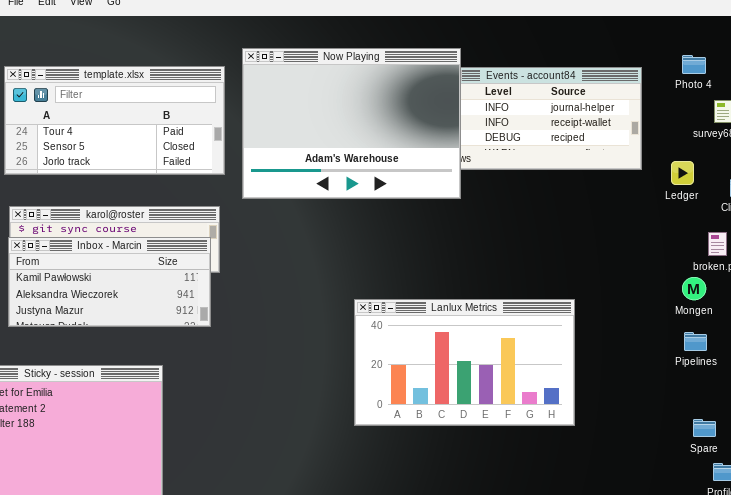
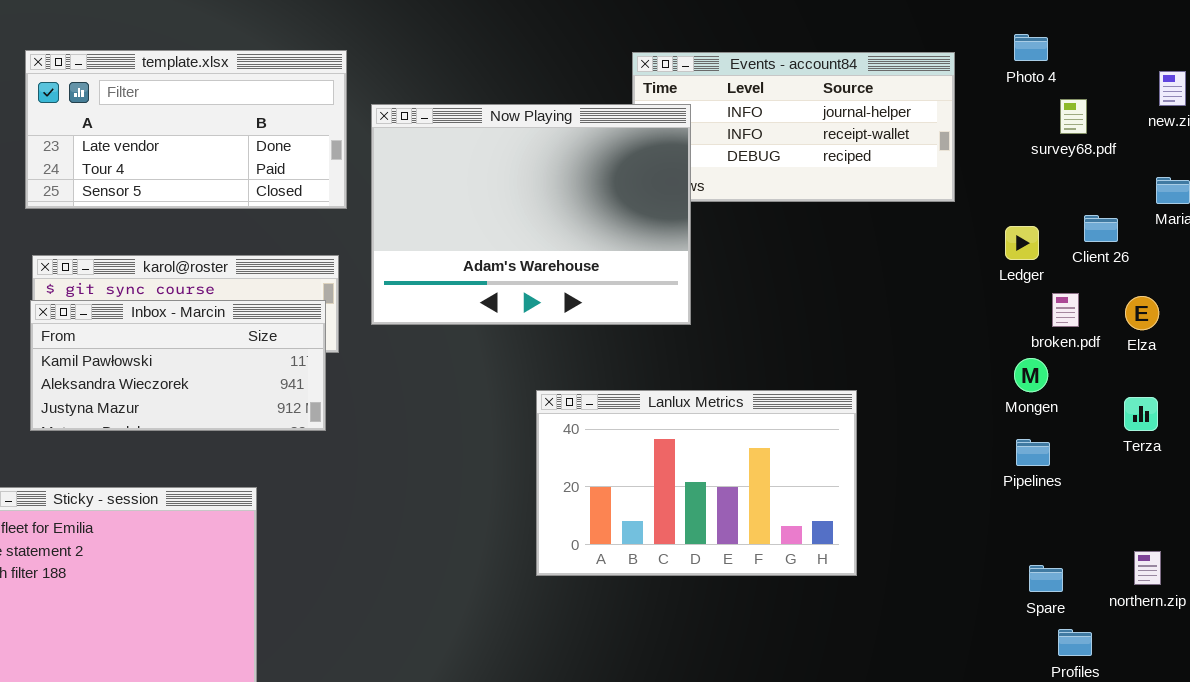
Now Playing: [242,48,461,199] -> [371,104,691,325], moved
template.xlsx: [4,66,225,175] -> [25,50,347,209], scrolled up 1 row
Ledger: [671,161,694,185] -> [1005,226,1039,260], moved

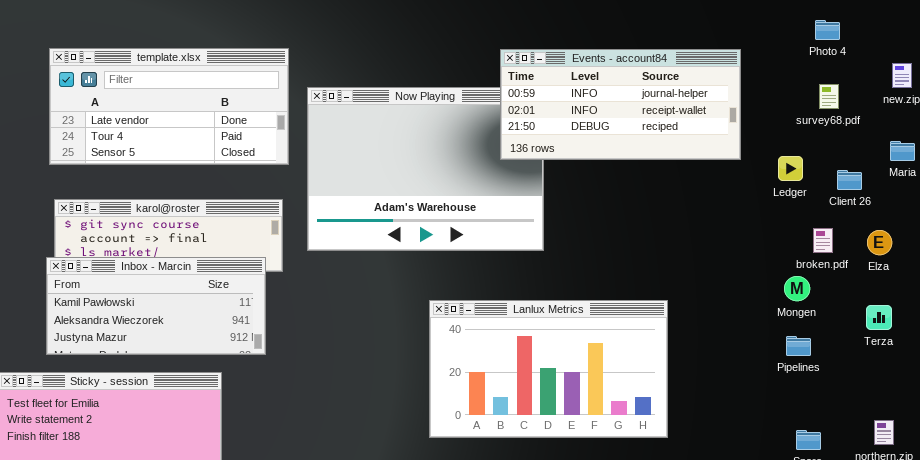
Photo 4: [1014,34,1048,61] -> [815,20,840,40], moved
Events - account84: [632,52,955,202] -> [500,49,741,160], raised
Ledger: [1005,226,1039,260] -> [778,156,803,181], moved
Inbox - Marcin: [30,300,326,431] -> [46,257,266,355], moved

